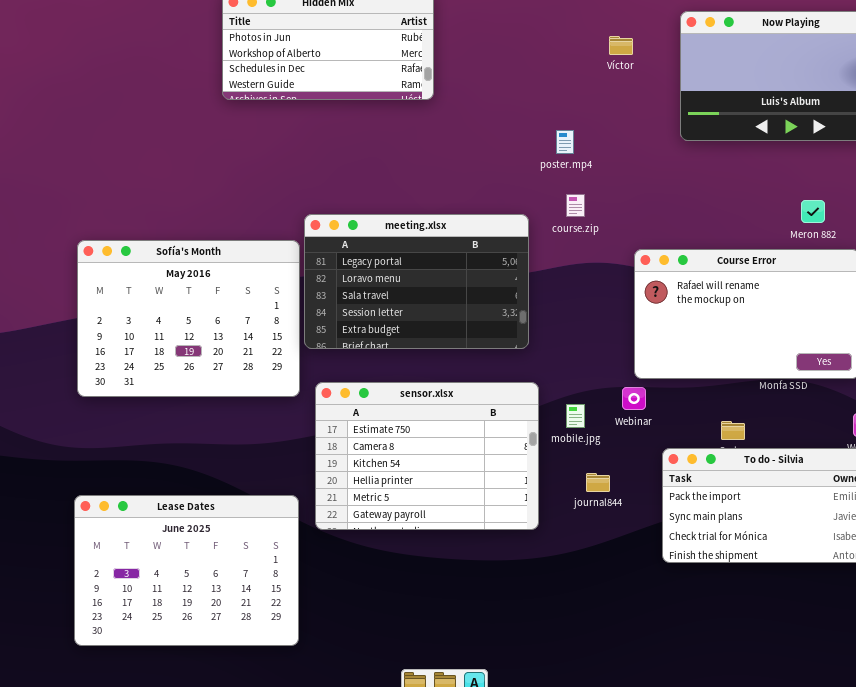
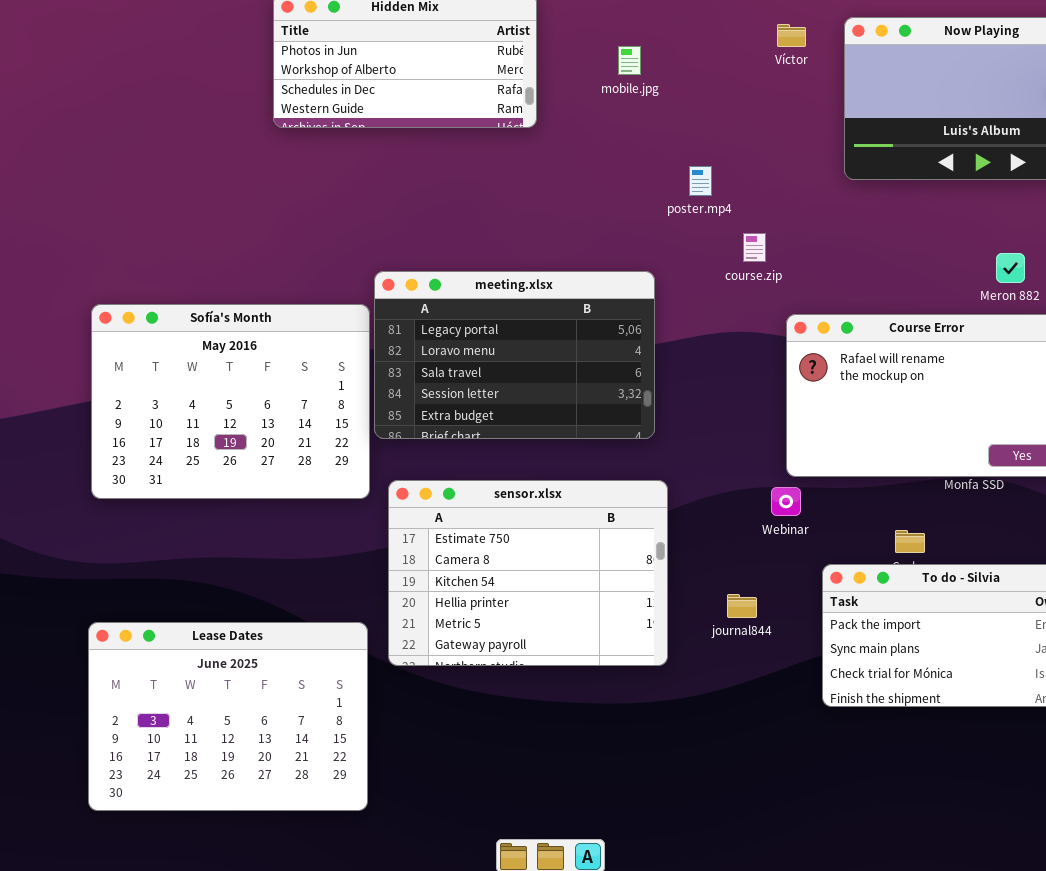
Víctor: [609,36,633,55] -> [777,24,806,47], moved
course.zip: [566,194,585,217] -> [743,233,766,262], moved
mobile.jpg: [566,404,585,428] -> [618,46,641,75], moved

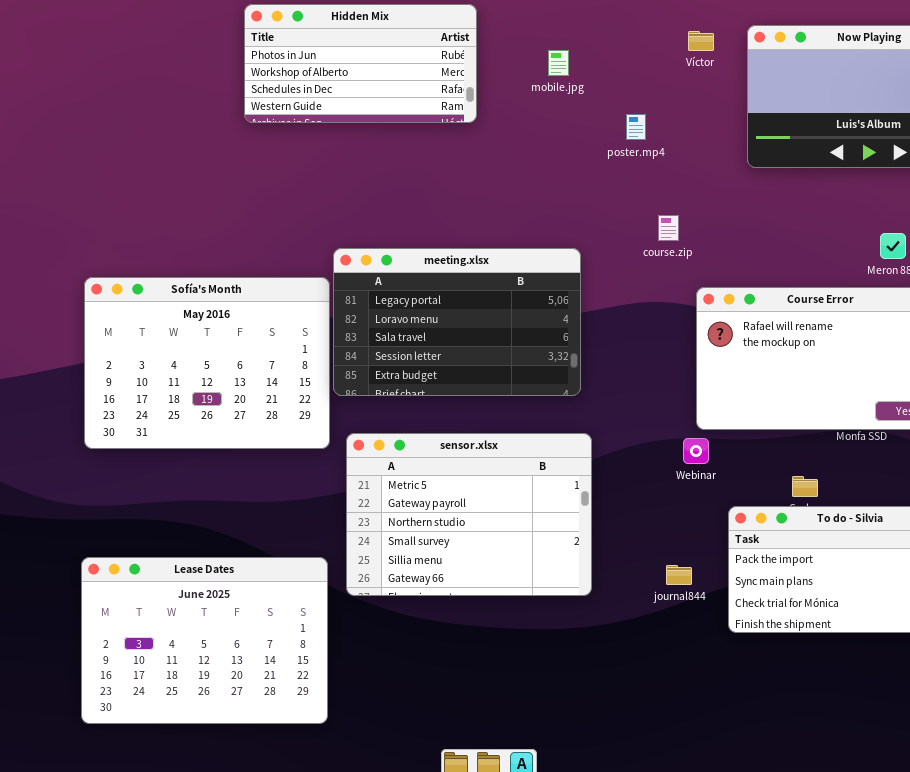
poster.mp4: [689,166,712,196] -> [626,114,646,140], moved
sensor.xlsx: [388,480,668,666] -> [346,433,592,596], scrolled down 4 rows
journal844: [727,594,757,618] -> [666,565,692,585], moved

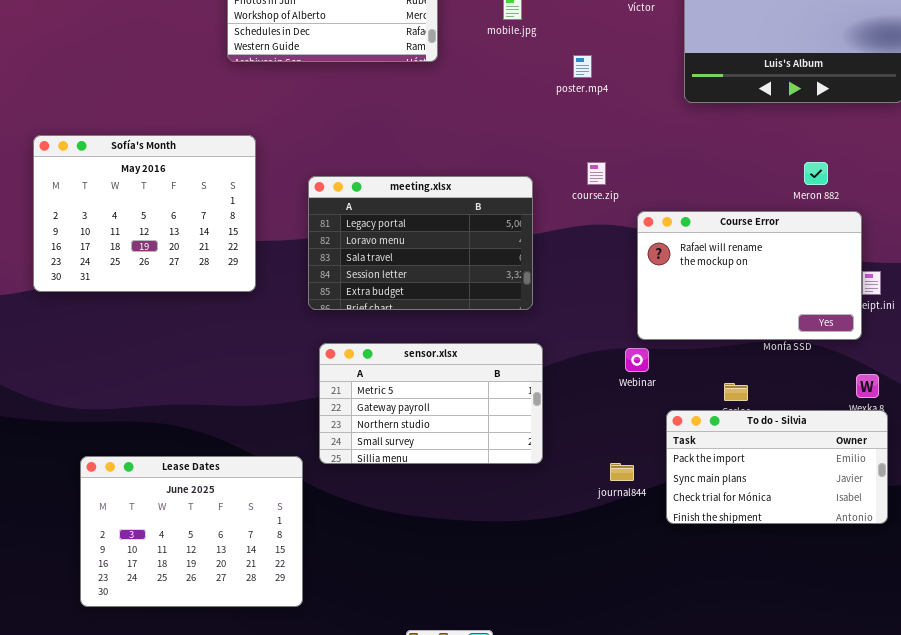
course.zip: [658,215,679,241] -> [587,162,606,185], moved
Sofía's Month: [84,277,330,449] -> [33,135,256,292], moved
sensor.xlsx: [346,433,592,596] -> [319,343,543,464], resized

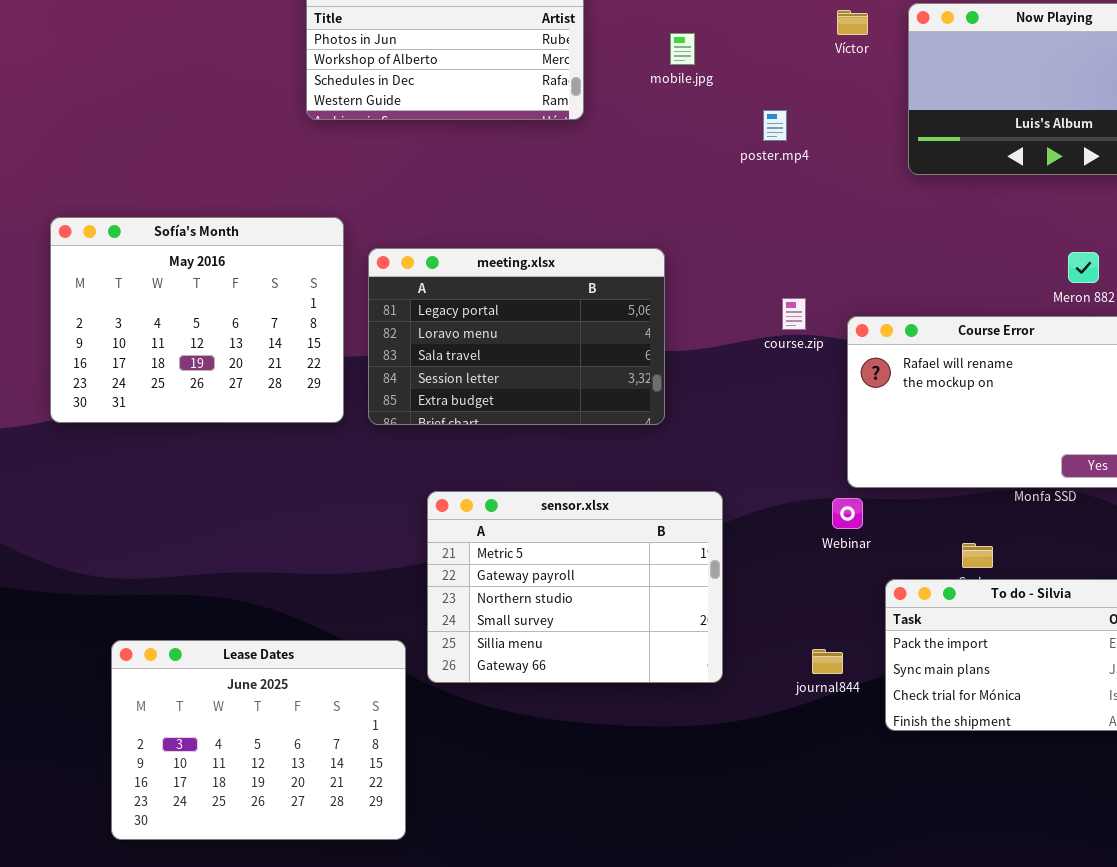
course.zip: [587,162,606,185] -> [782,298,806,330], moved
meeting.xlsx: [308,176,533,310] -> [368,248,665,425], moved
sensor.xlsx: [319,343,543,464] -> [427,491,723,683], resized

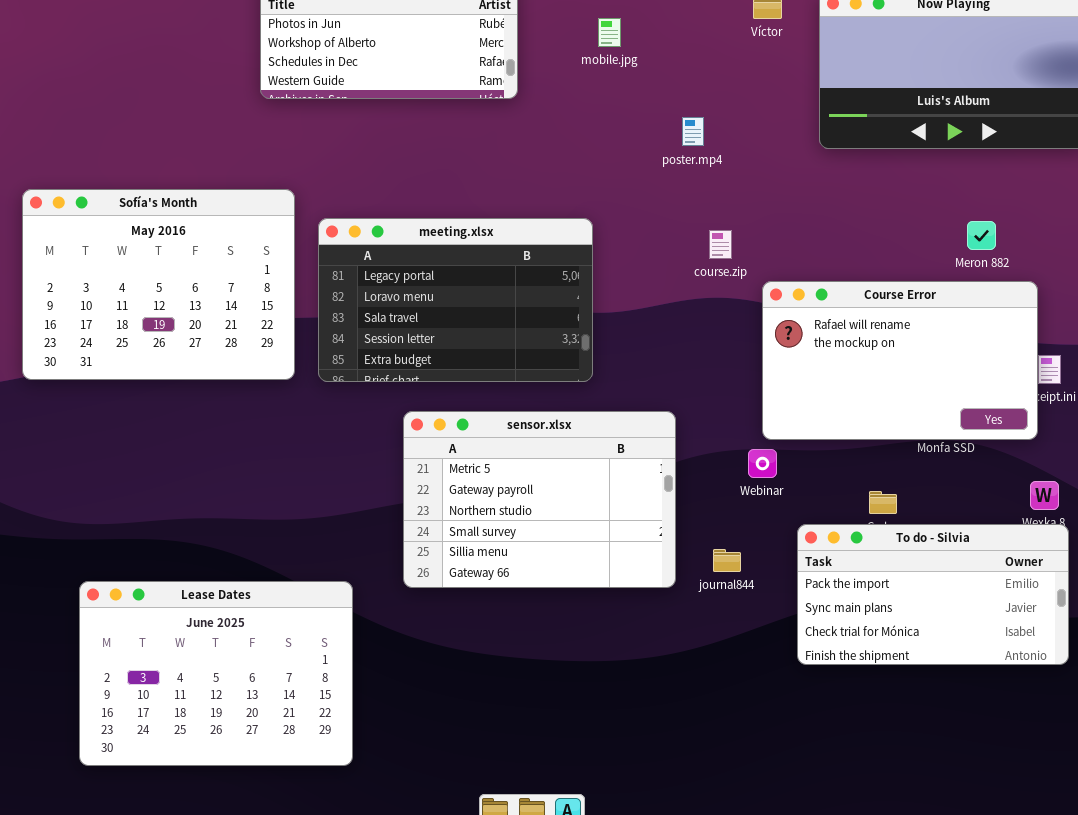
poster.mp4: [763,110,787,141] -> [682,117,704,146], moved
course.zip: [782,298,806,330] -> [709,230,732,259], moved
sensor.xlsx: [427,491,723,683] -> [403,411,676,588], moved
journal844: [812,649,843,674] -> [713,549,741,572], moved

